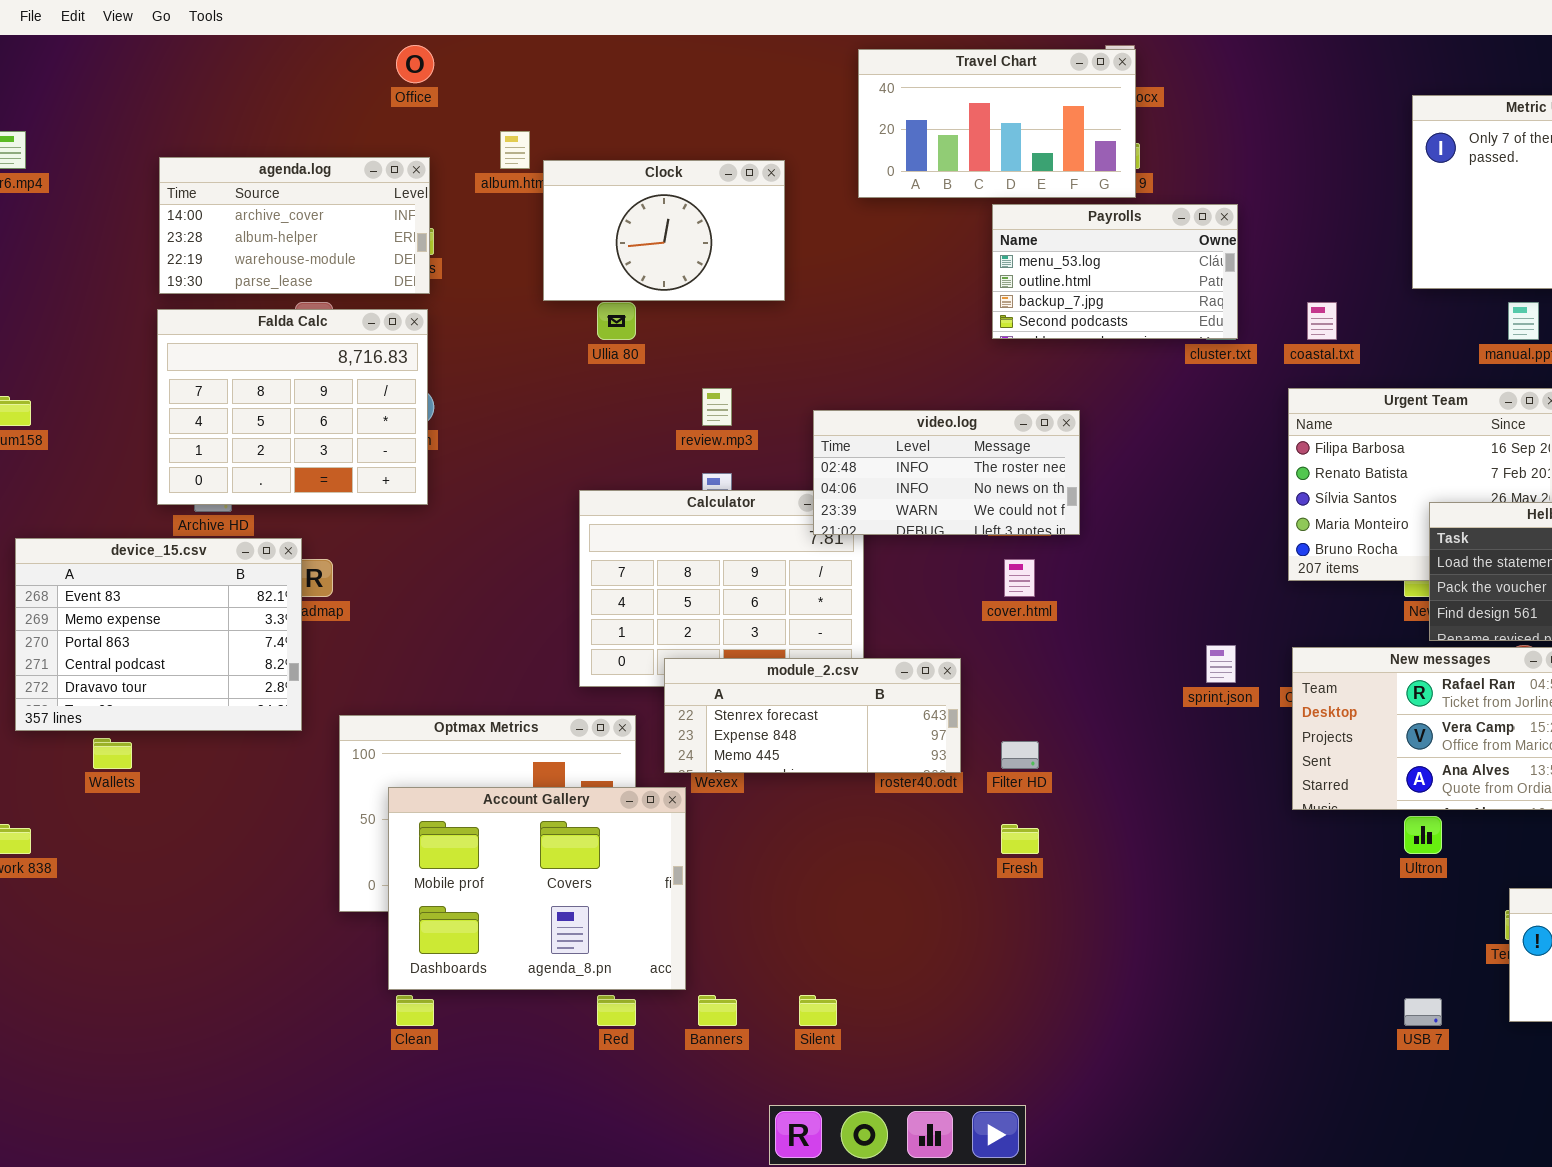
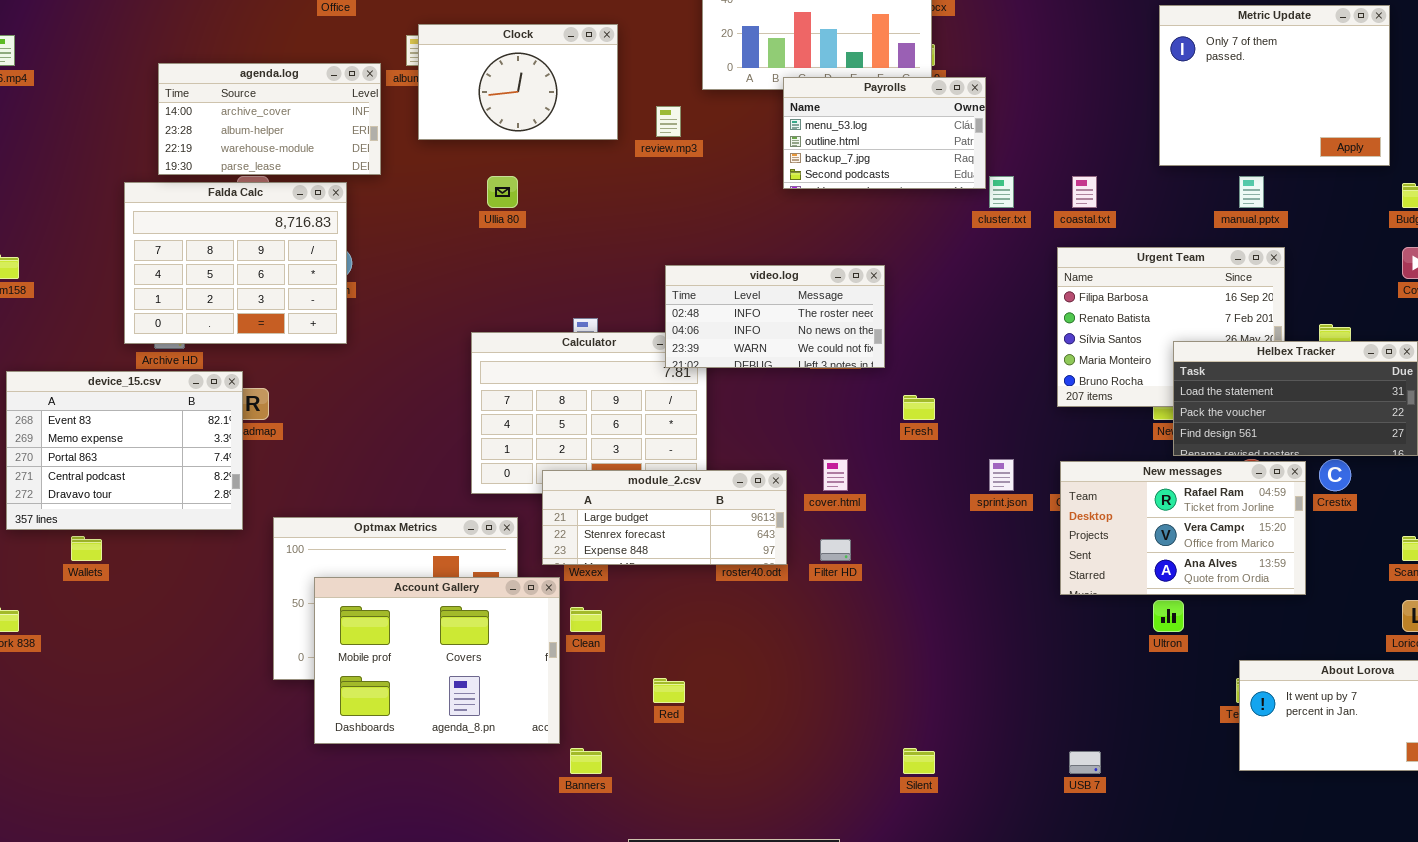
agenda.log: [159,157,430,294] -> [158,63,381,175], moved
Clock: [543,160,785,301] -> [418,24,618,140], moved
Payrolls: [992,204,1238,339] -> [783,77,986,189], moved
review.mp3: [702,388,732,426] -> [656,106,681,137], moved
cover.html: [1004,559,1035,597] -> [823,459,848,491], moved
module_2.csv: [664,658,961,773] -> [542,470,787,565], scrolled up 1 row
Fresh: [1001,824,1039,854] -> [903,395,935,420], moved
Clean: [396,995,434,1026] -> [570,607,602,632], moved
Red: [597,995,636,1026] -> [653,678,685,703], moved
Silent: [799,995,837,1026] -> [903,748,935,774], moved
USB 7: [1404,998,1442,1026] -> [1069,751,1101,774], moved

